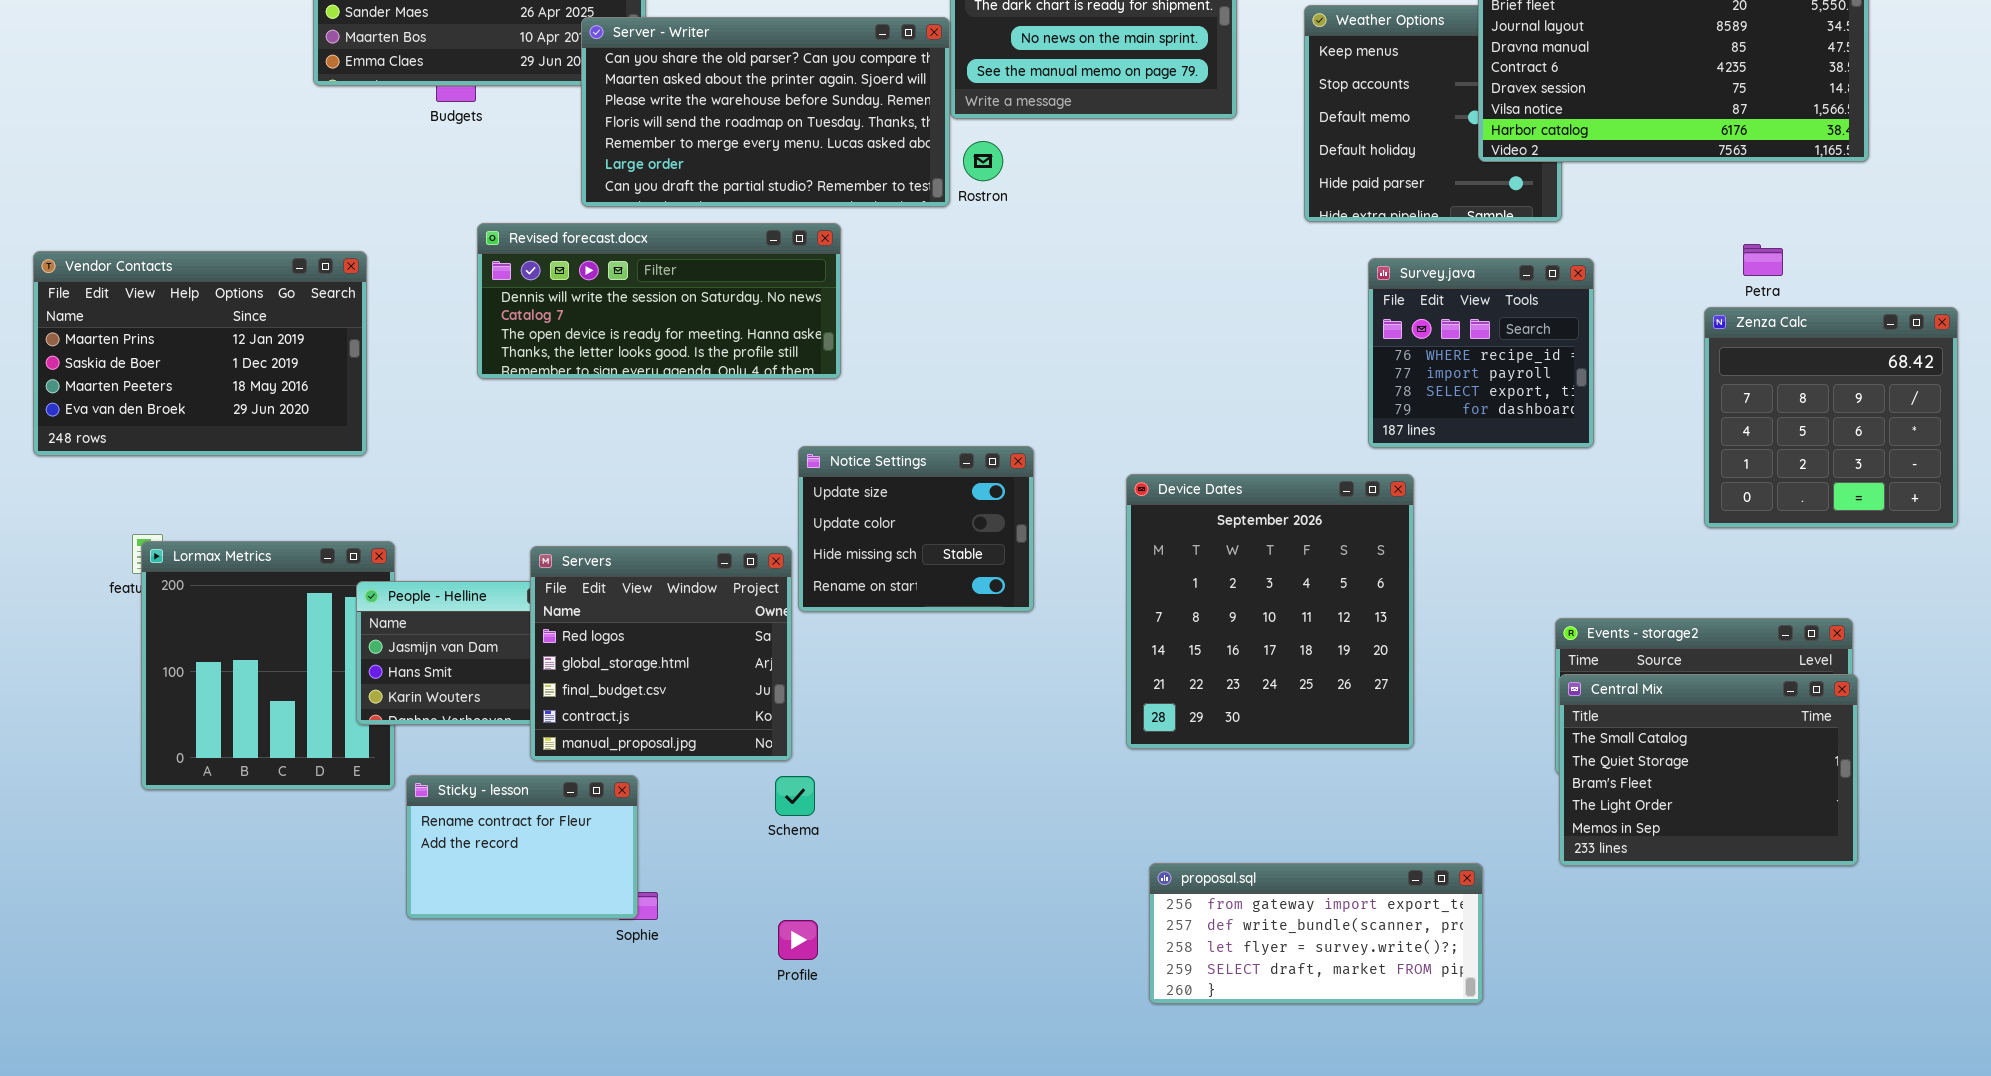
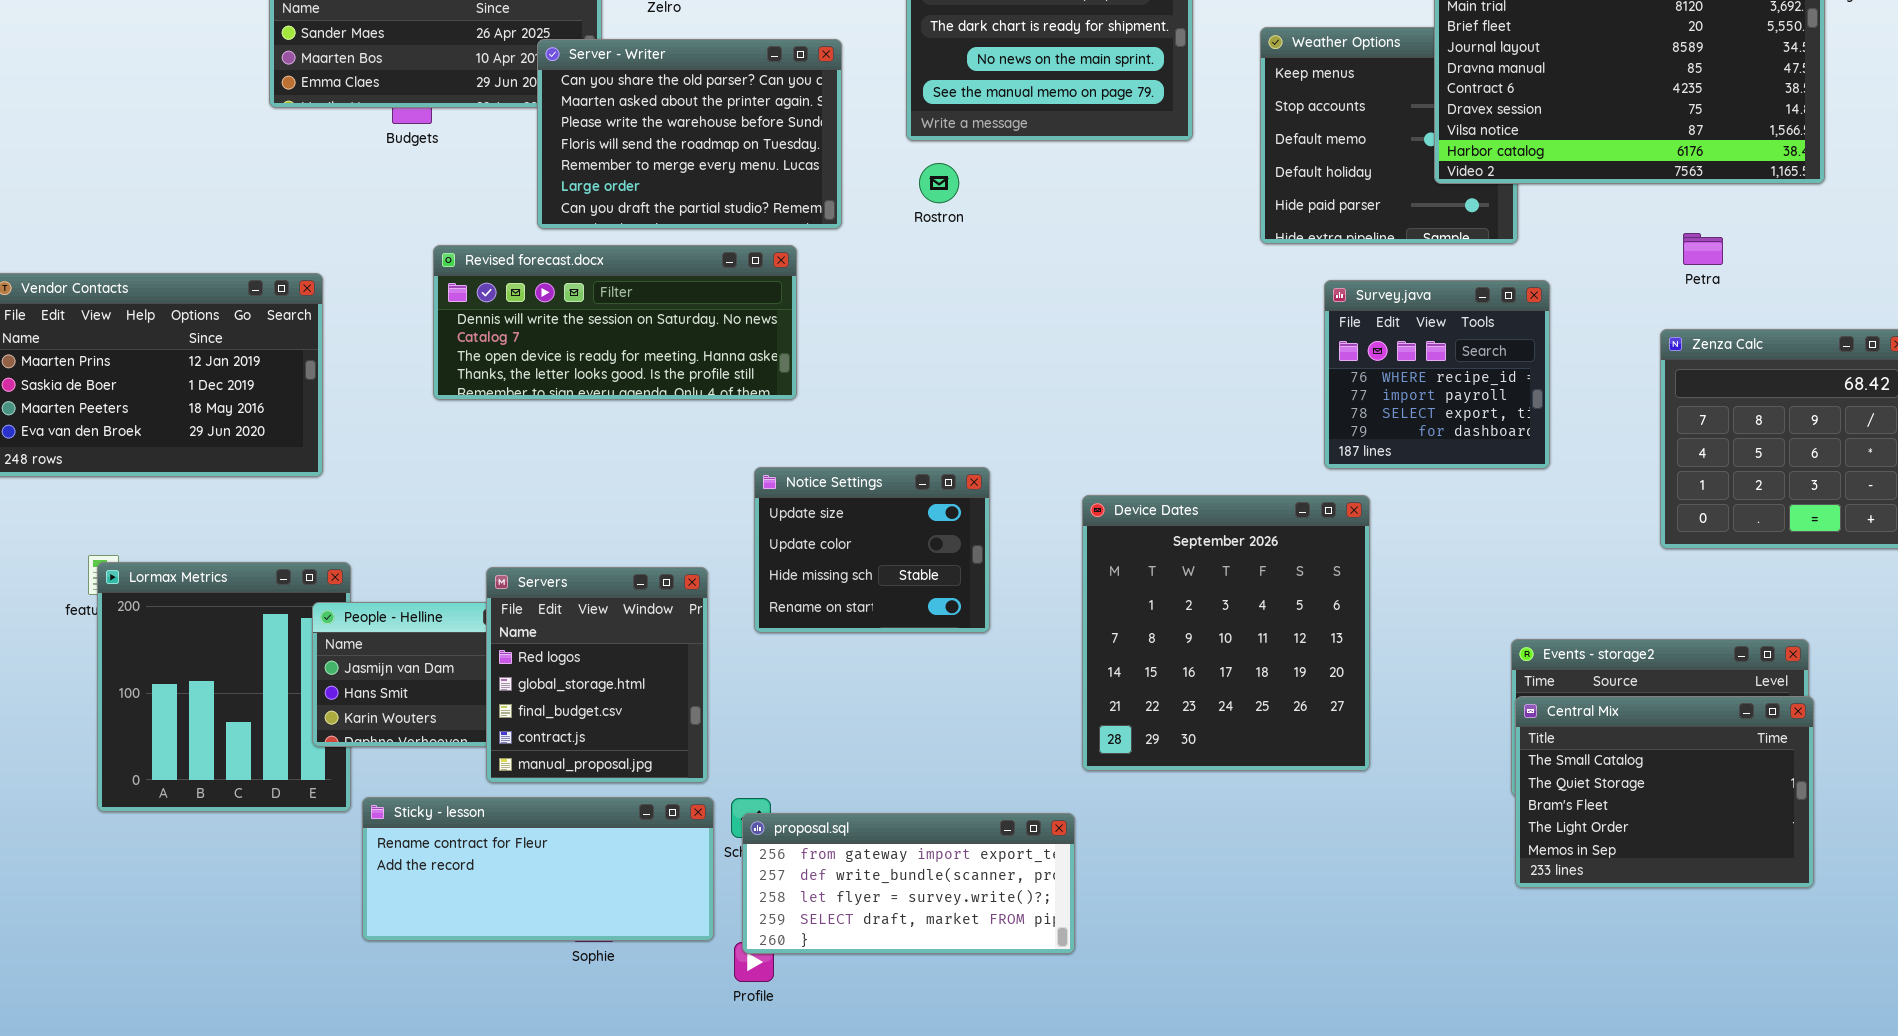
Server - Writer: [581,17,950,207] -> [537,39,842,229], resized
Petra: [1743,244,1783,276] -> [1683,233,1723,265], moved
Servers: [530,546,792,761] -> [486,567,708,783], resized
Sticky - lesson: [406,775,638,919] -> [362,797,714,941], resized
proposal.sql: [1149,863,1483,1004] -> [742,813,1075,954], moved

